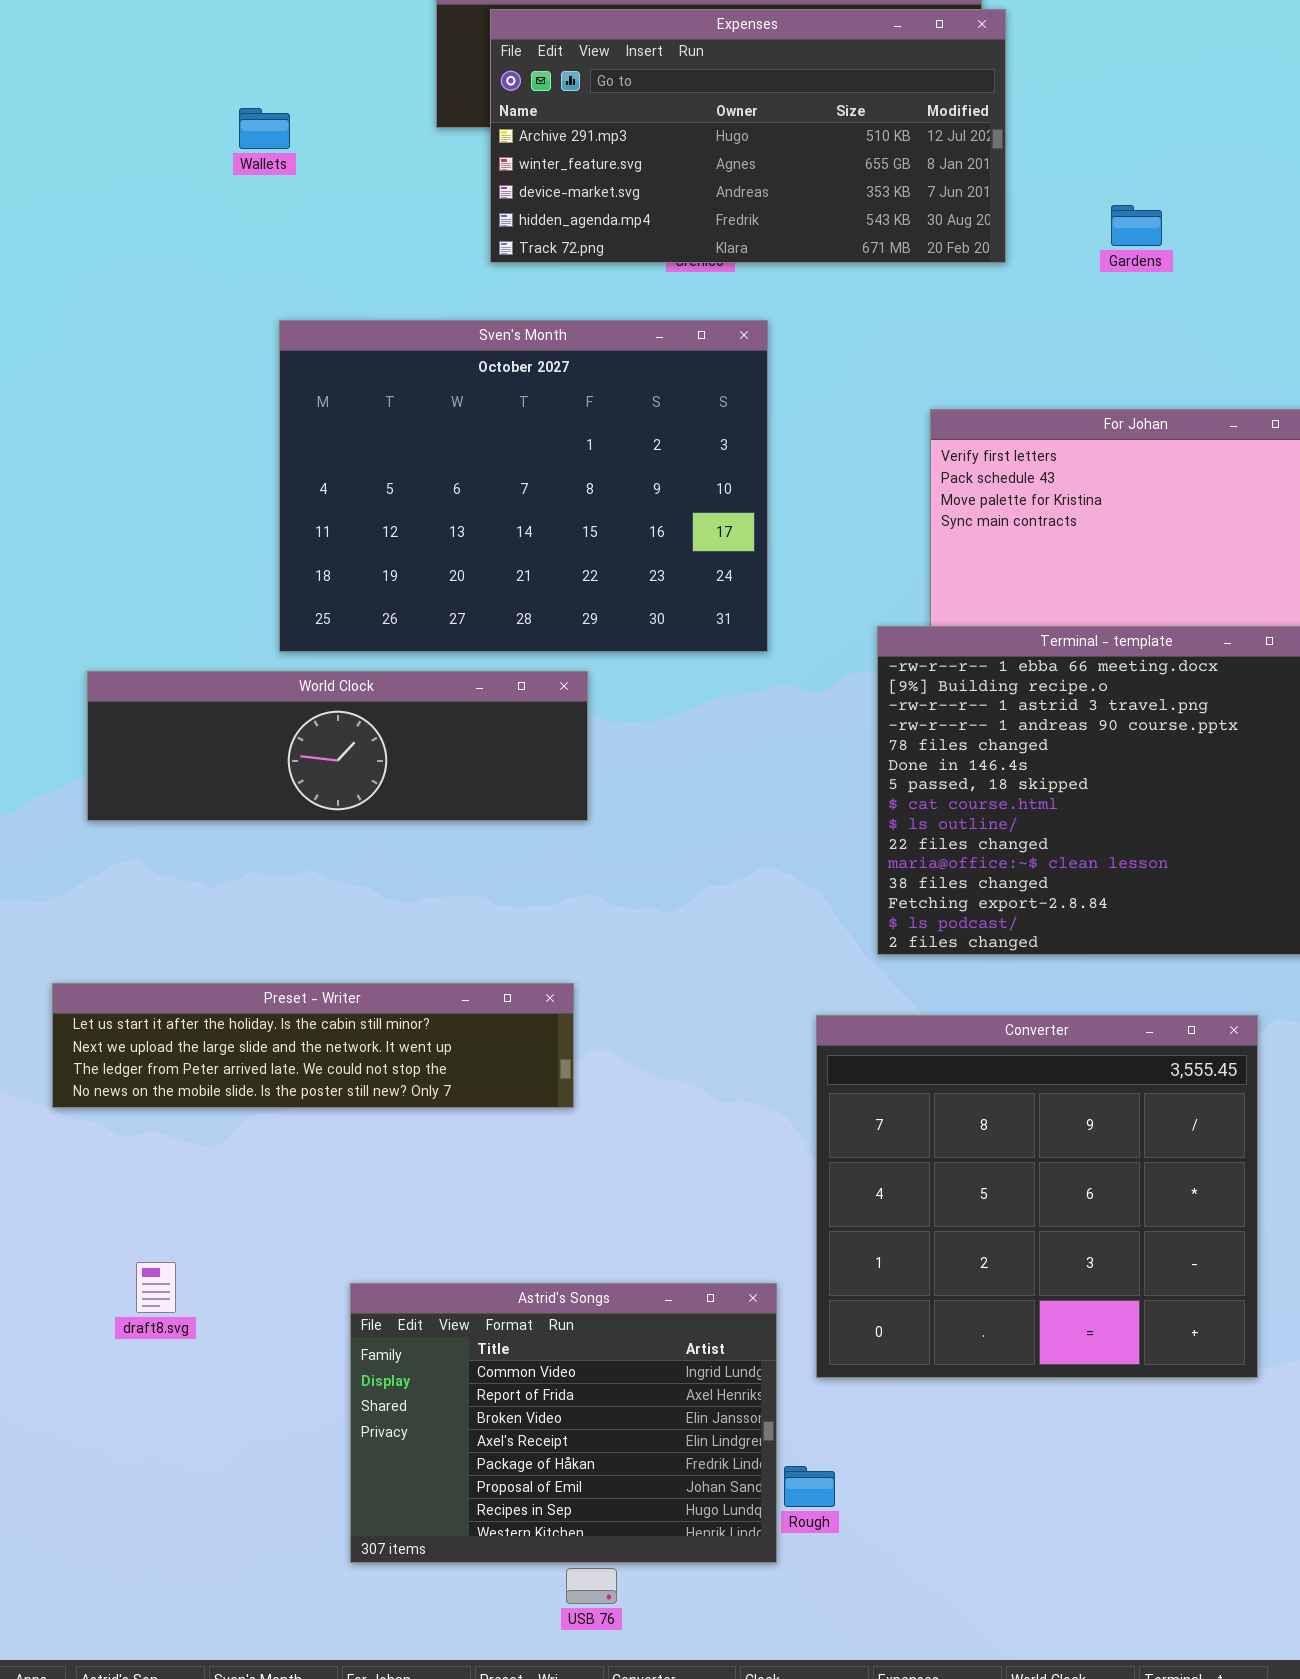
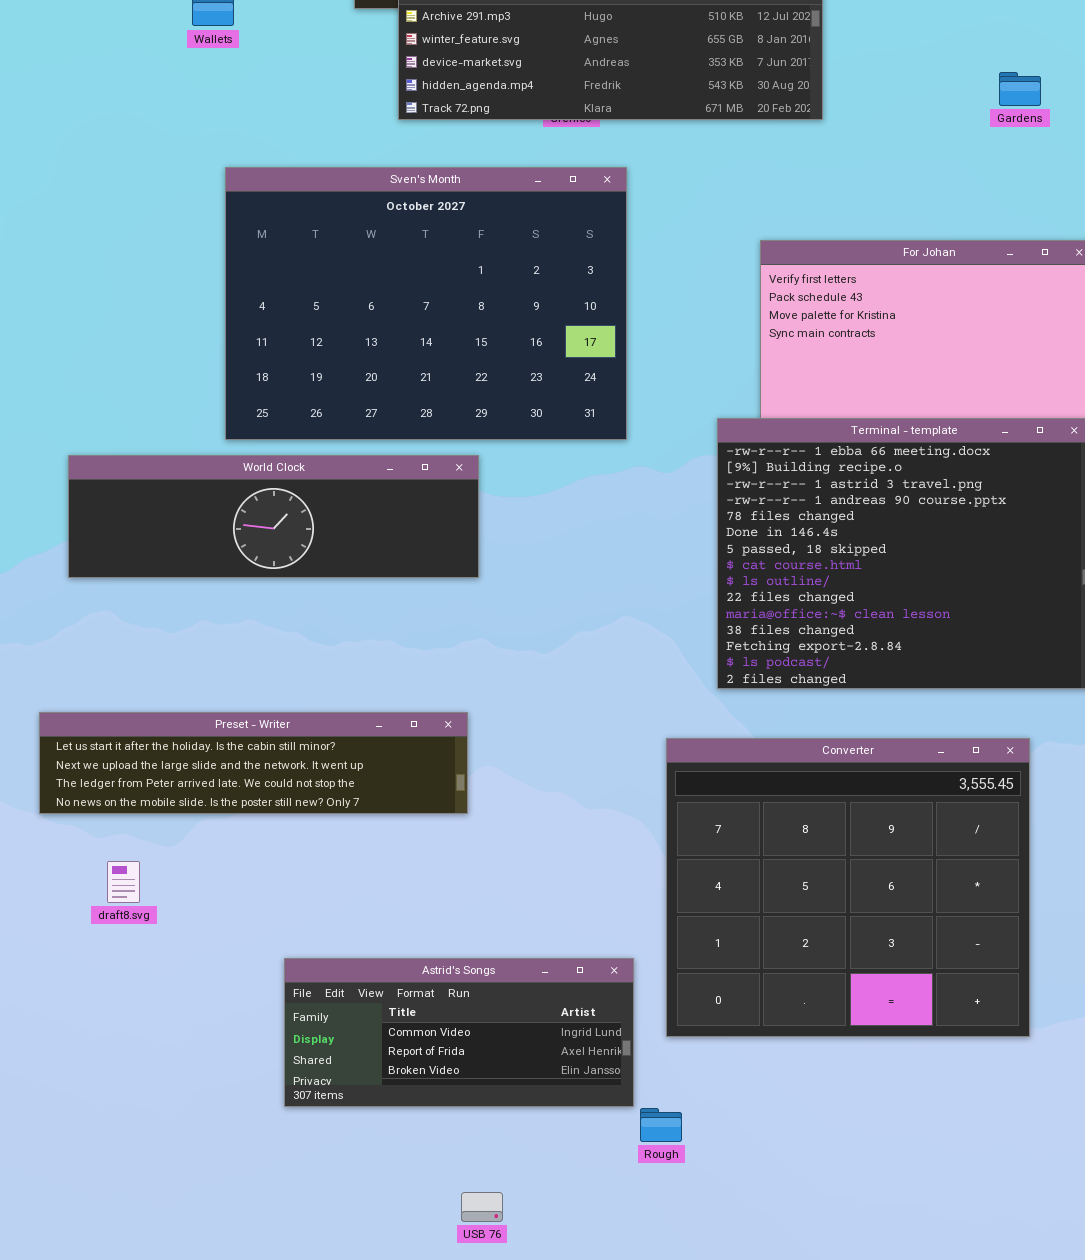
Gardens: [1111,205,1162,246] -> [999,72,1041,106], moved
draft8.svg: [136,1262,176,1313] -> [107,861,140,903], moved
Astrid's Songs: [350,1283,777,1563] -> [284,958,634,1107], resized

